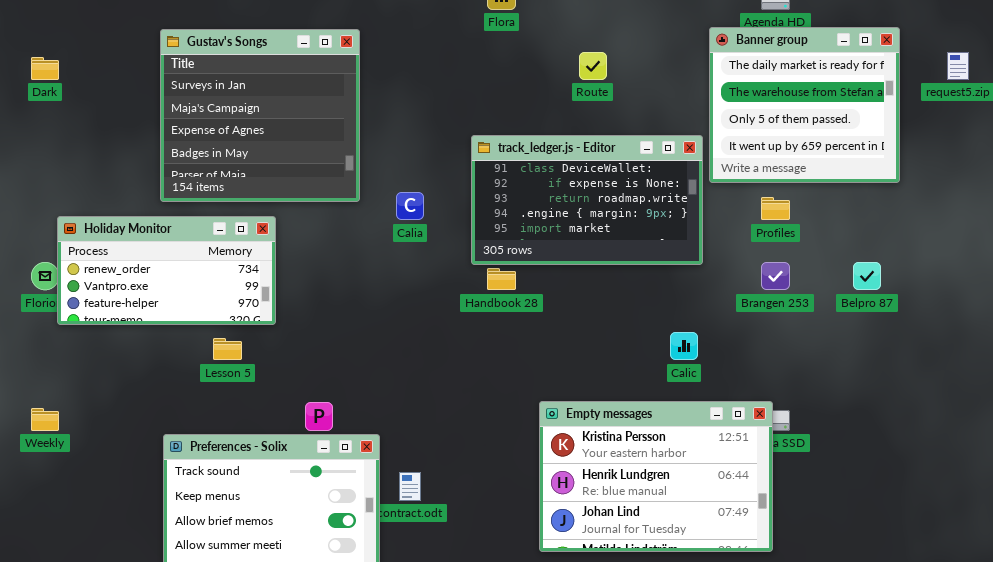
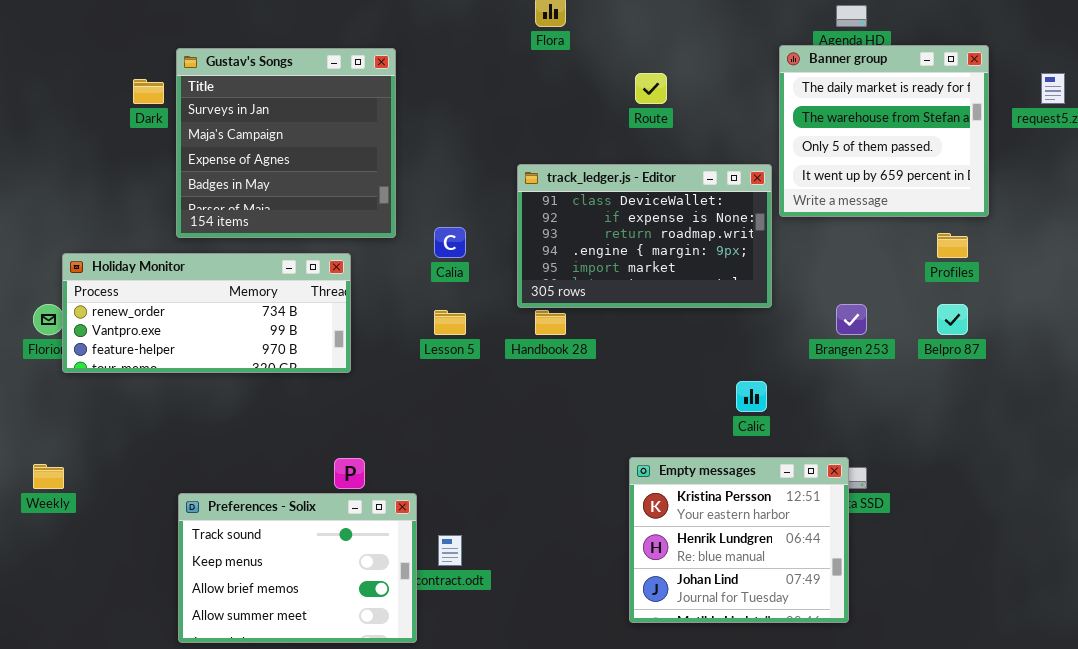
Dark: [31,57,59,80] -> [133,79,164,104], moved
Profiles: [761,197,790,220] -> [937,233,968,258], moved
Holiday Monitor: [57,216,276,325] -> [62,253,351,373], resized
Lesson 5: [213,338,242,360] -> [434,310,466,335], moved
Empty messages: [539,401,773,552] -> [629,457,849,623], resized

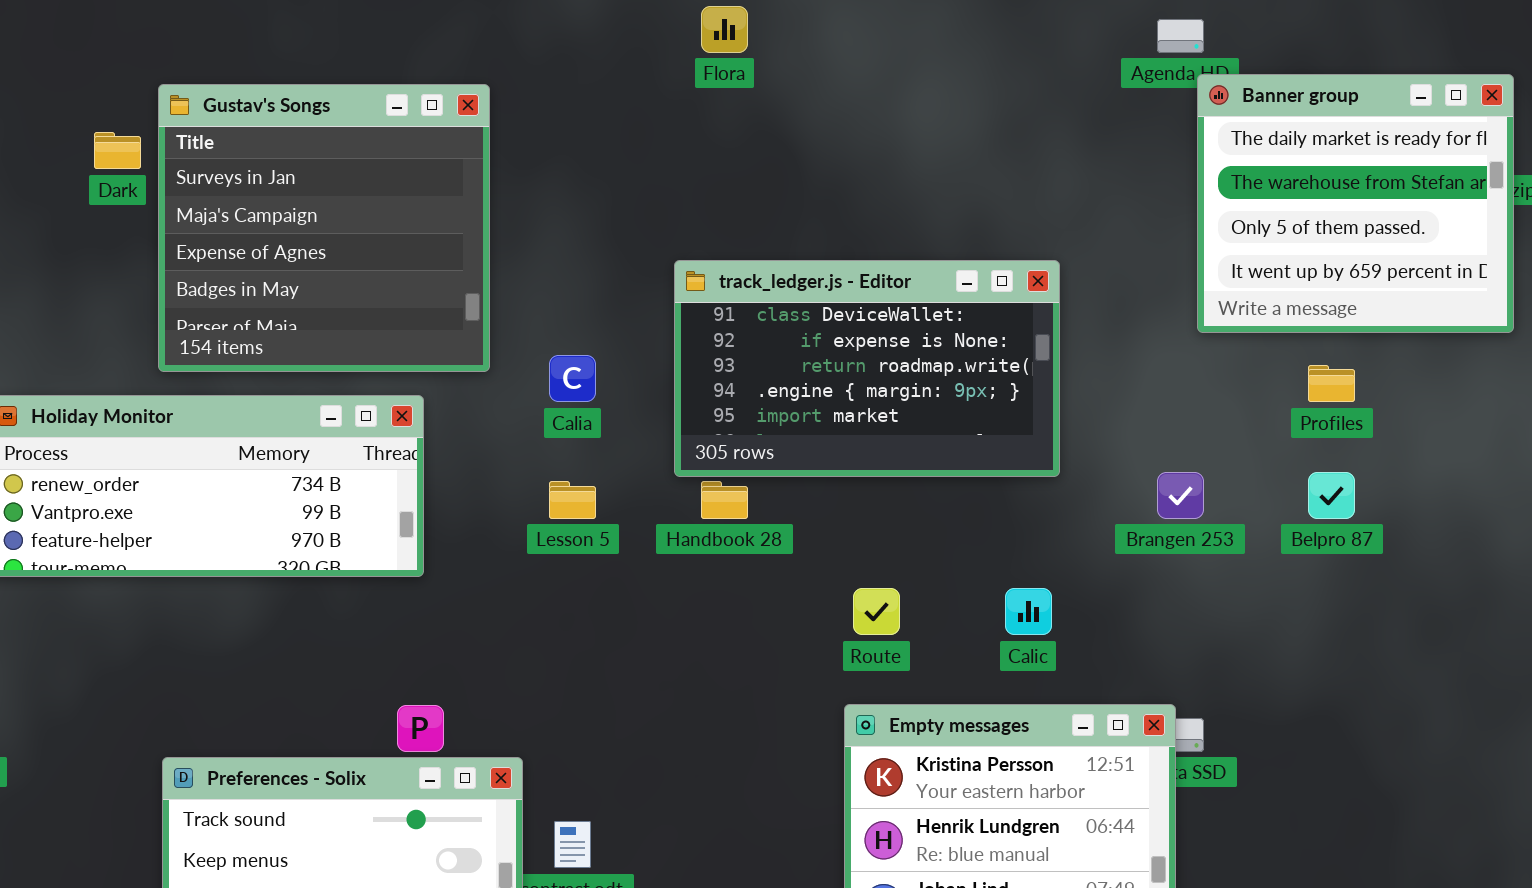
Banner group: [779,45,989,217] -> [1197,74,1514,333], moved
Route: [635,73,667,104] -> [853,588,900,635], moved

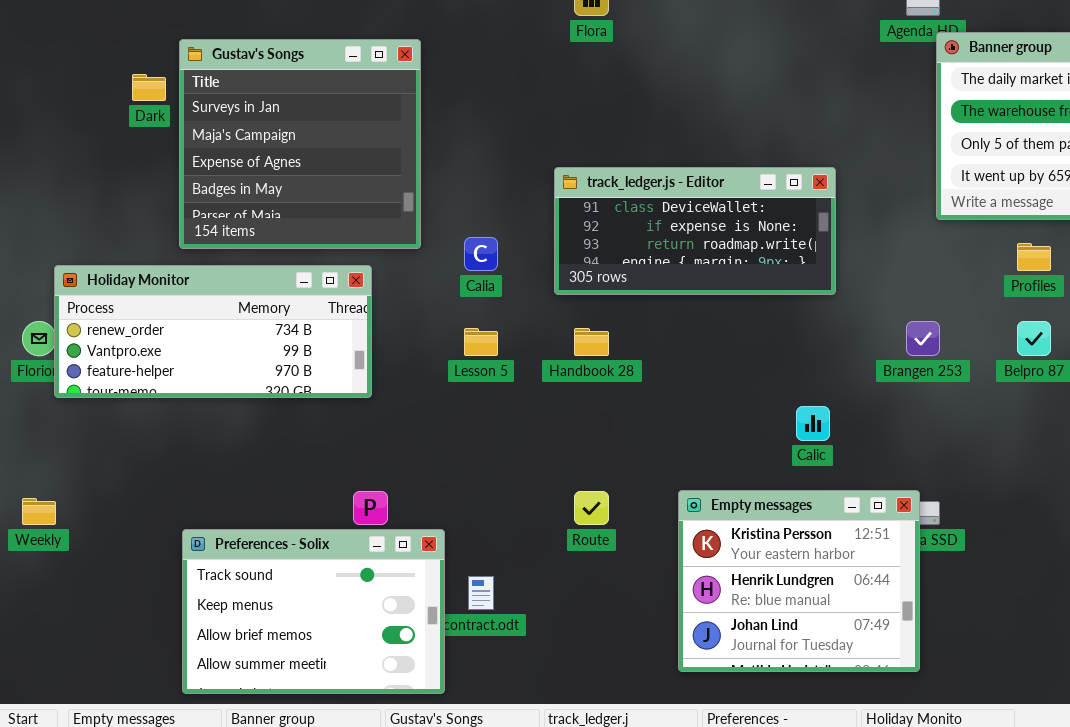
track_ledger.js - Editor: [674,260,1060,477] -> [554,167,836,295], resized
Route: [853,588,900,635] -> [574,491,609,525], moved

